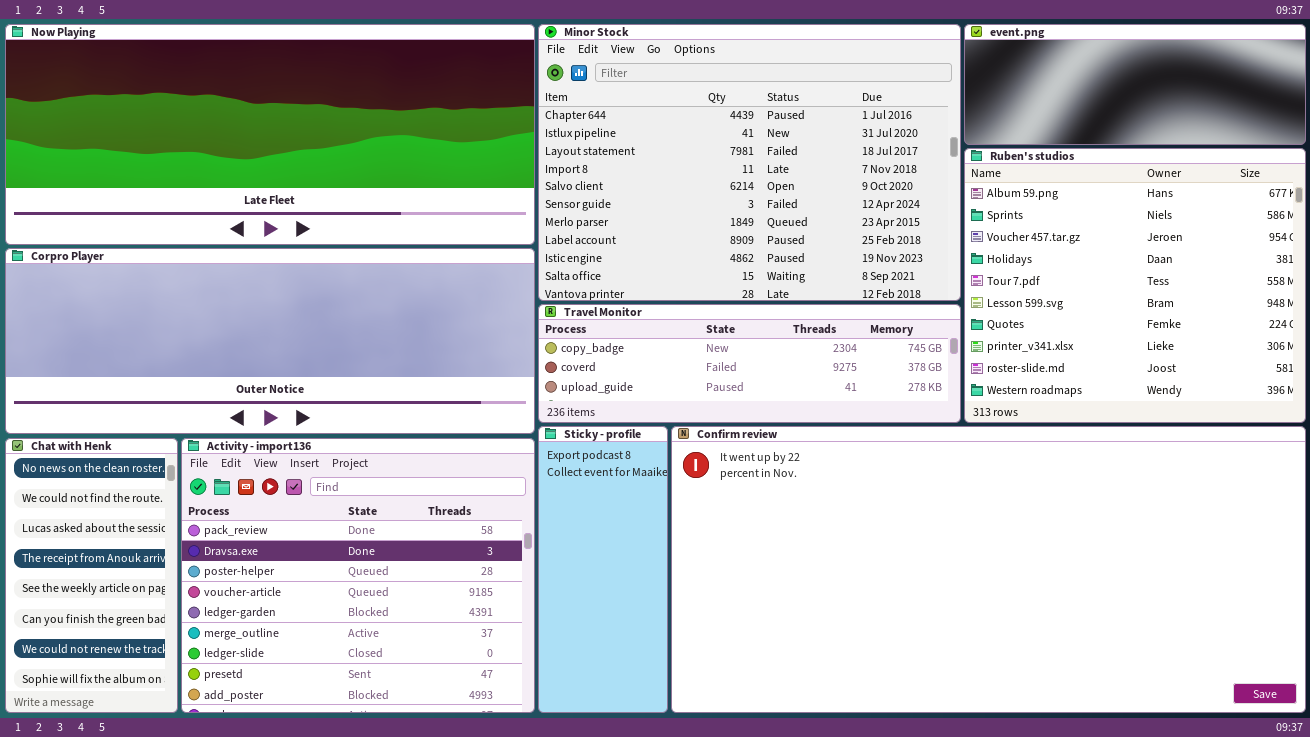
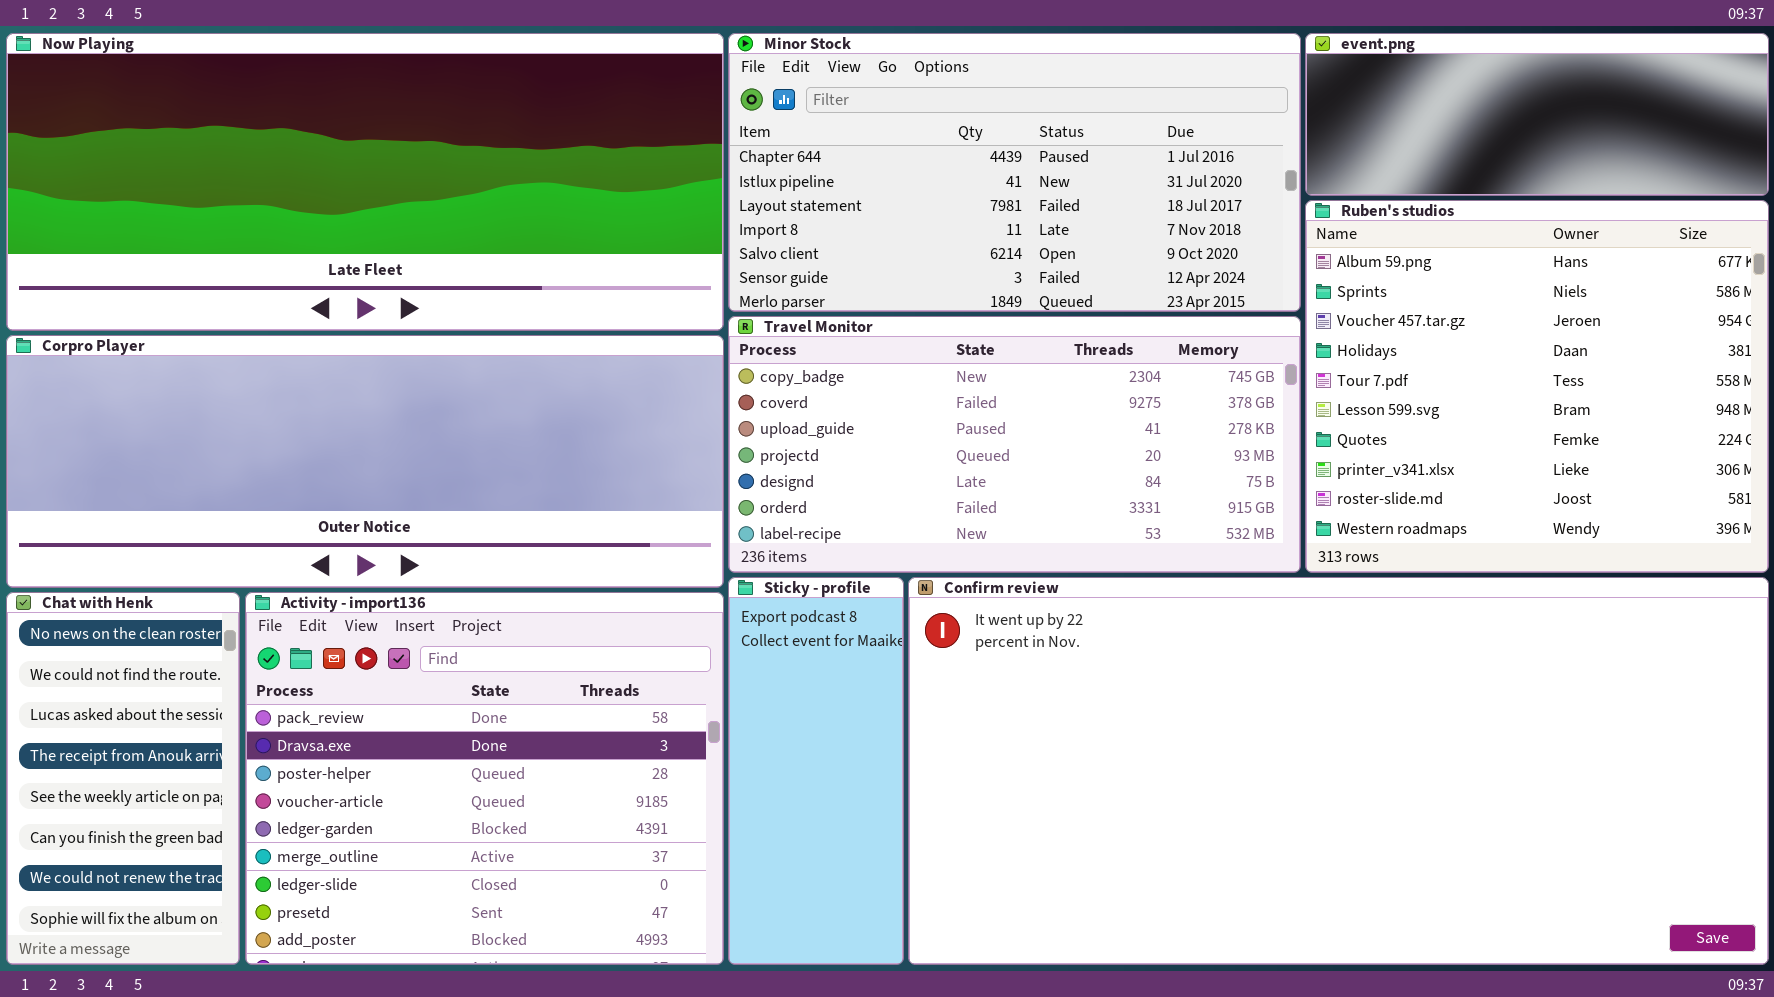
Minor Stock: [538,24,961,301] -> [728,33,1301,312], resized
Travel Monitor: [538,304,961,423] -> [728,316,1301,573], resized

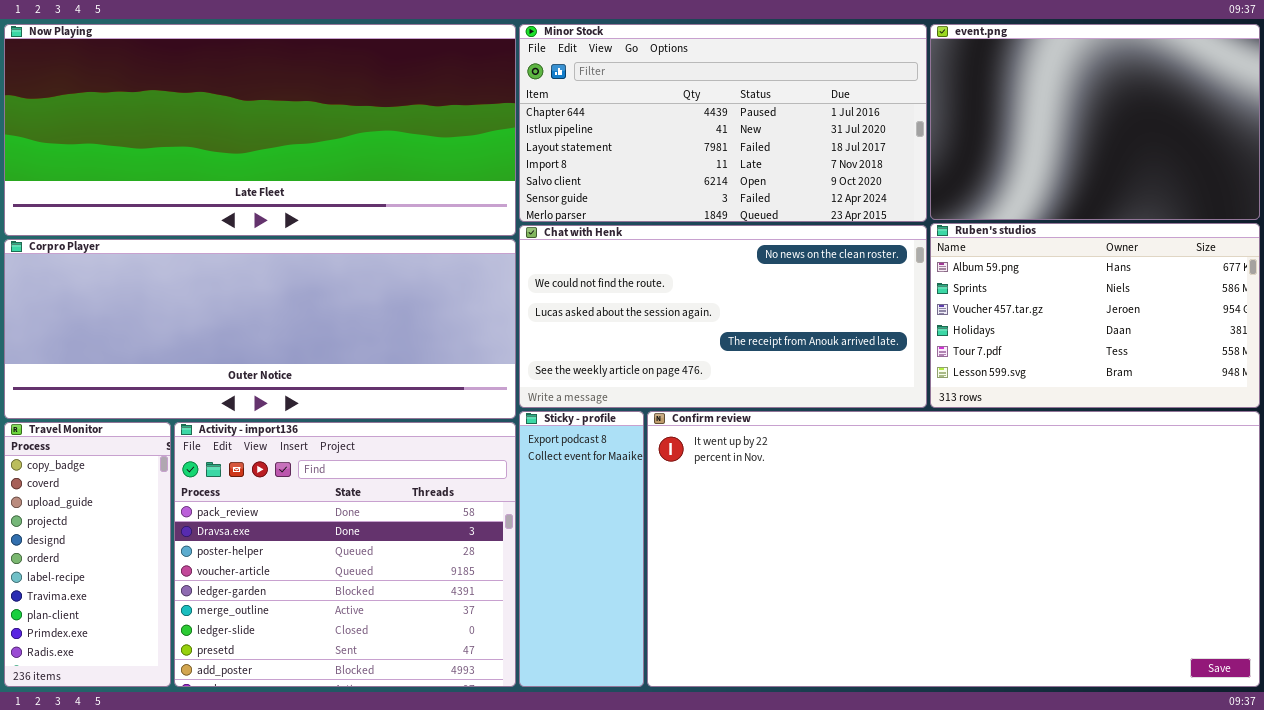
event.png: [1305,33,1769,196] -> [930,24,1260,220], resized
Ruben's studios: [1305,200,1769,573] -> [930,223,1260,408], resized
Travel Monitor: [728,316,1301,573] -> [4,422,171,687], moved, resized
Chat with Henk: [6,592,240,965] -> [519,225,927,408], moved, resized

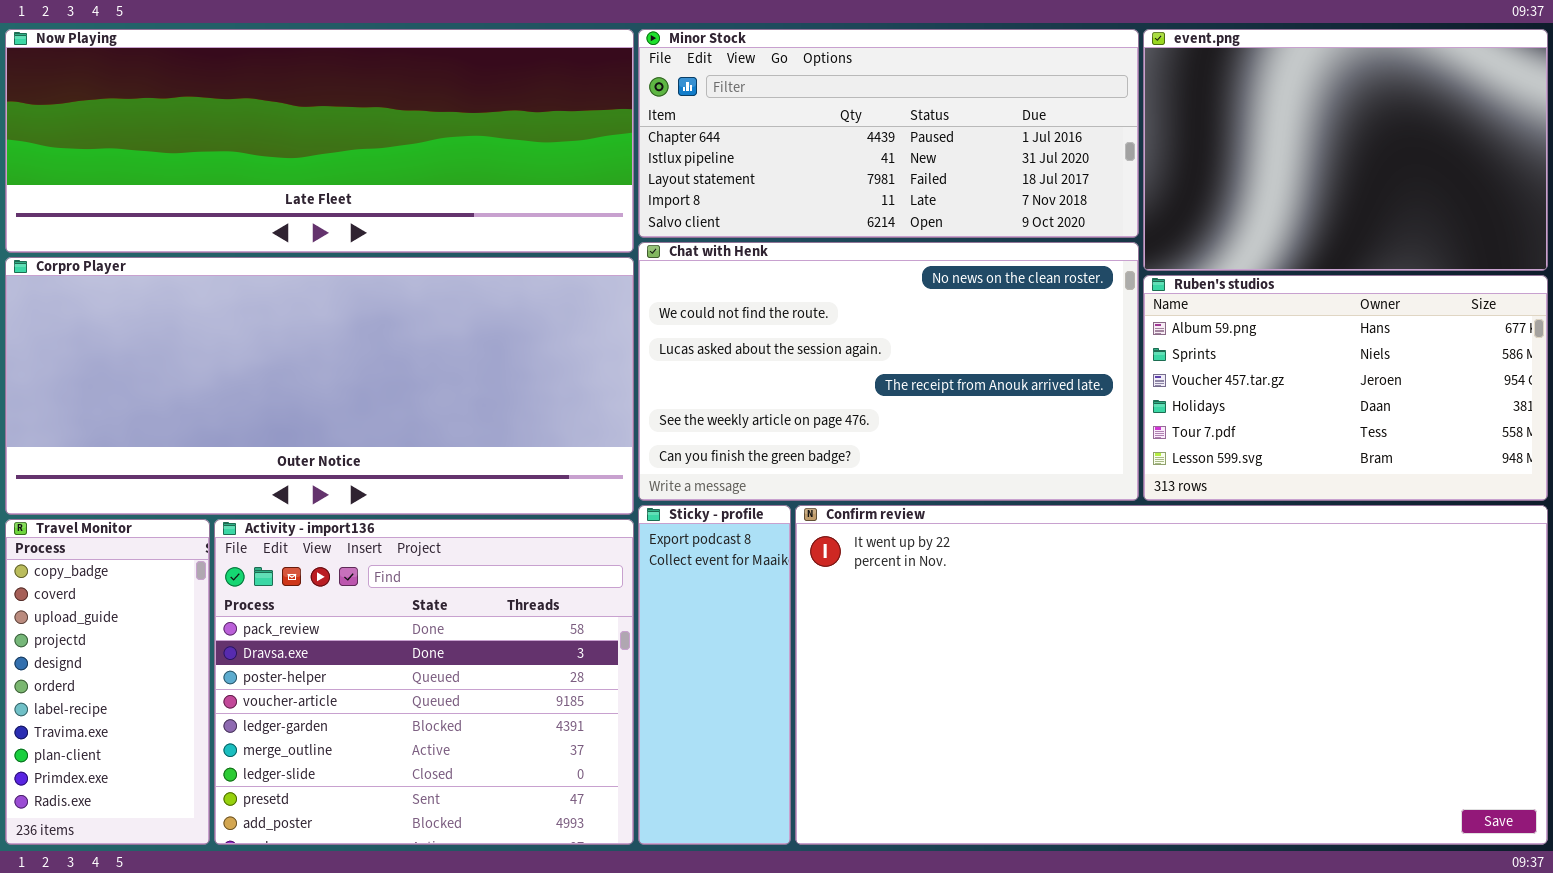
Now Playing: [4,24,516,236] -> [5,29,634,253], resized
Minor Stock: [519,24,927,222] -> [638,29,1139,238], resized
Chat with Henk: [519,225,927,408] -> [638,242,1139,501], resized
Corpro Player: [4,239,516,419] -> [5,257,634,515], resized

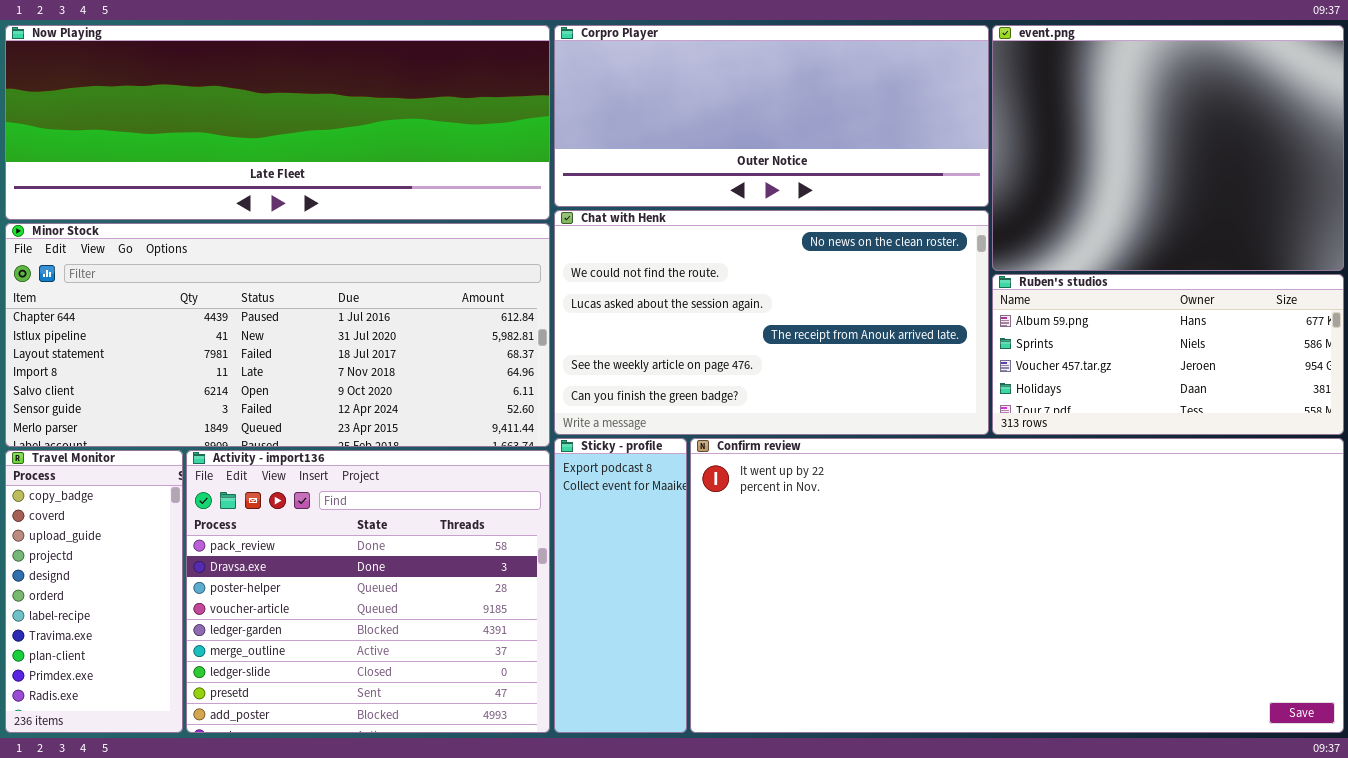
Minor Stock: [638,29,1139,238] -> [5,223,550,447], moved, resized
event.png: [1143,29,1548,271] -> [992,25,1344,271], resized
Corpro Player: [5,257,634,515] -> [554,25,989,207], moved, resized
Ruben's studios: [1143,275,1548,501] -> [992,274,1344,435], resized

